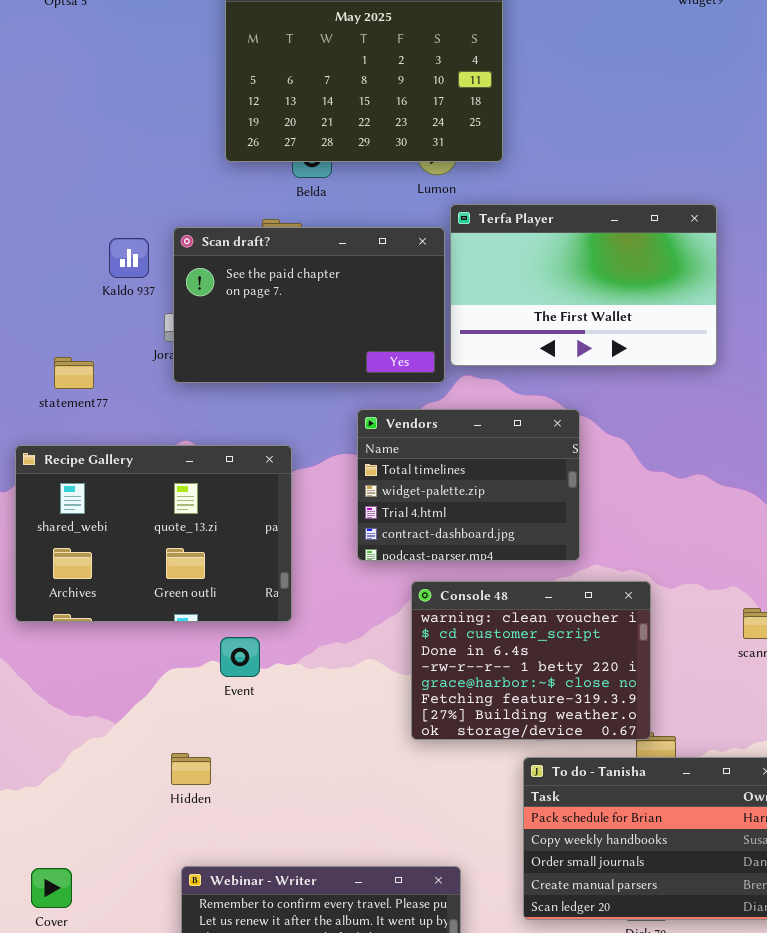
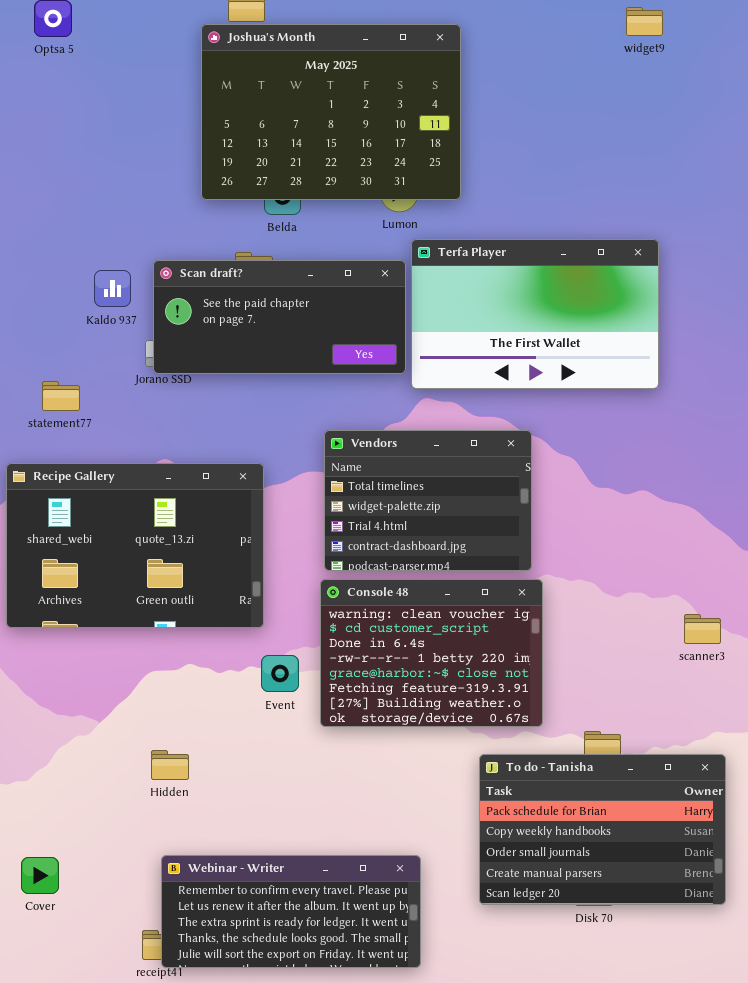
Scan draft?: [173,227,445,383] -> [153,260,406,374], resized
Console 48: [411,581,651,740] -> [320,579,543,727], moved
Event: [220,637,260,677] -> [261,655,299,692], moved

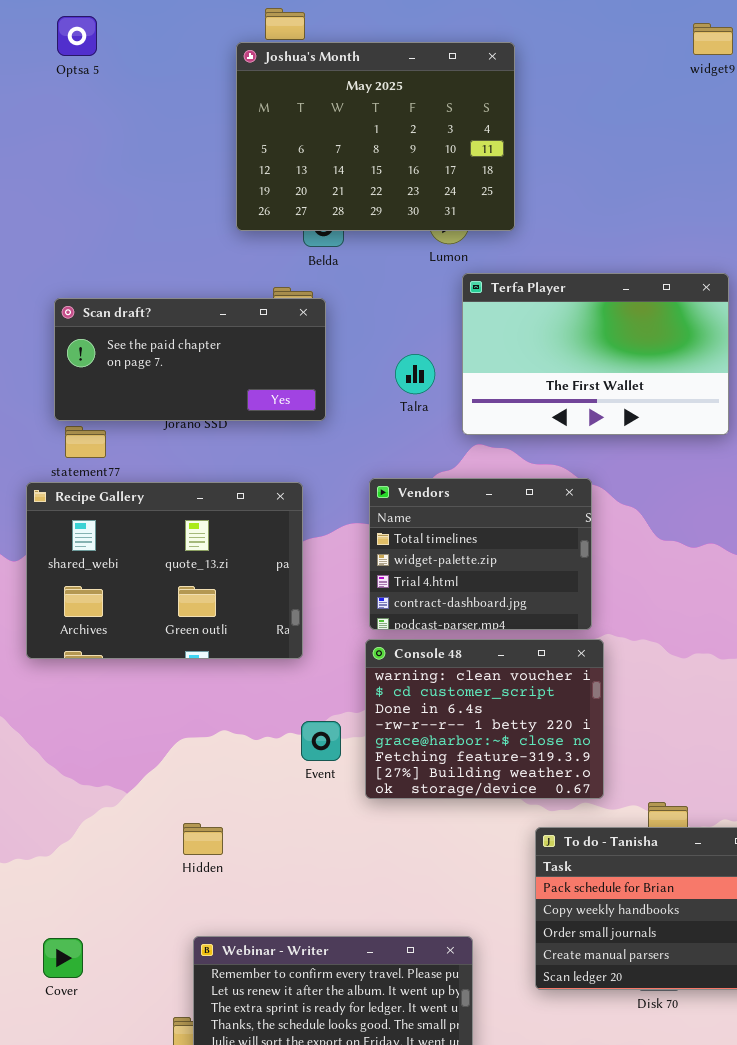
Scan draft?: [153,260,406,374] -> [54,298,326,421], moved
Recipe Gallery: [6,463,264,628] -> [26,482,303,659], moved

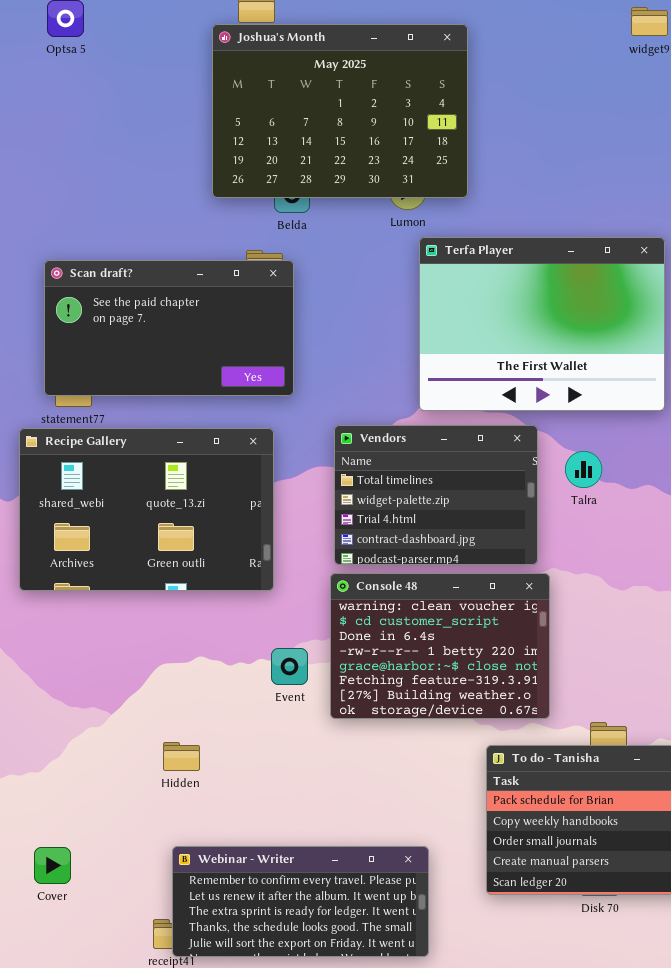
Terfa Player: [462,273,729,435] -> [419,237,665,411], resized
Scan draft?: [54,298,326,421] -> [44,260,294,396], resized
Talra: [395,354,435,394] -> [565,451,602,488], moved

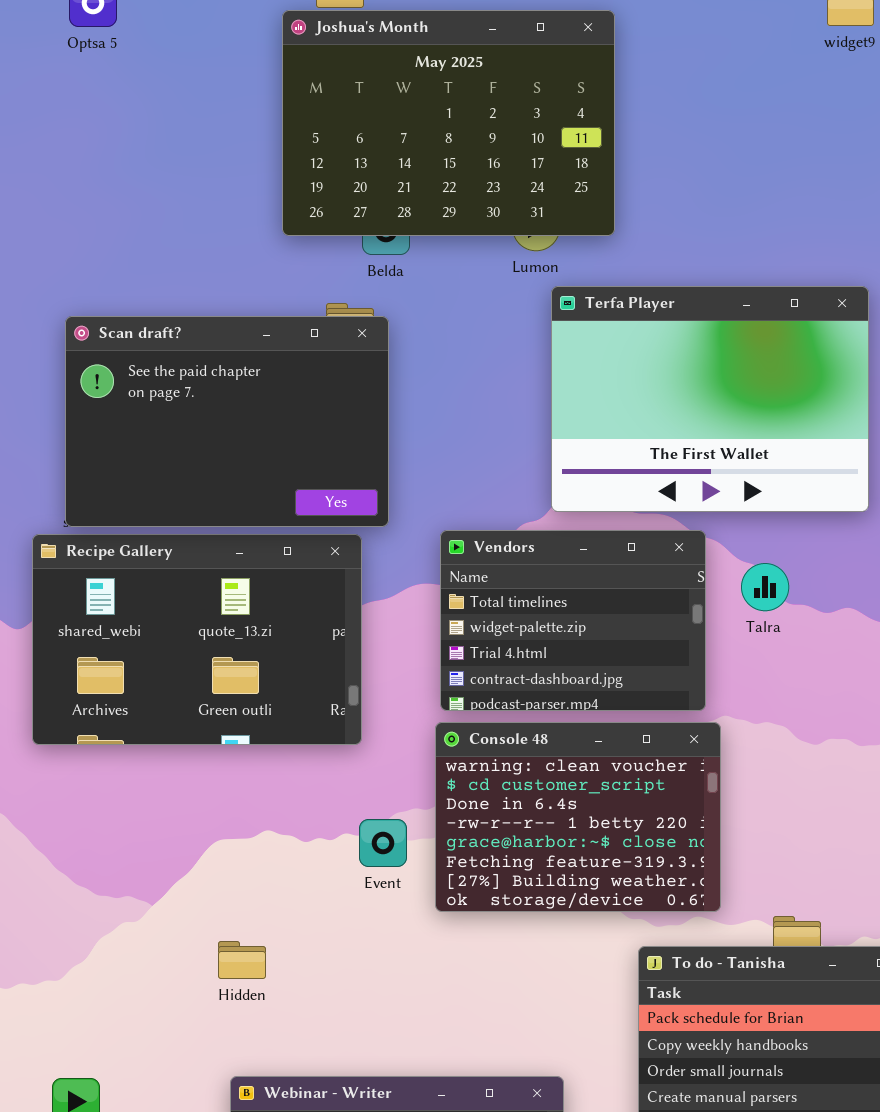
Scan draft?: [44,260,294,396] -> [65,316,389,527], resized

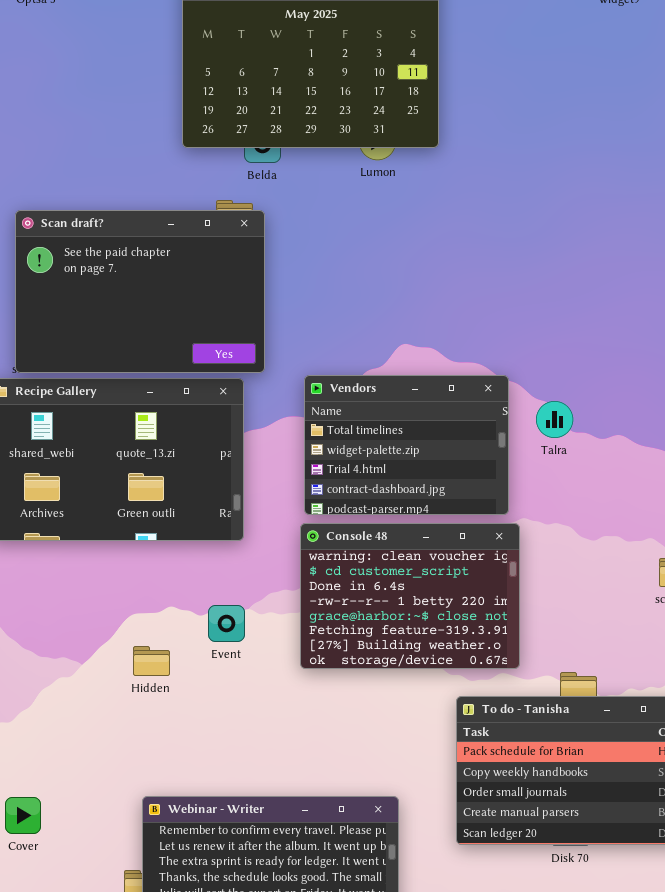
Terfa Player: [551,286,869,512] -> none, closed
Event: [359,819,407,867] -> [208,605,245,642], moved
Hidden: [218,941,266,979] -> [133,646,170,676], moved

